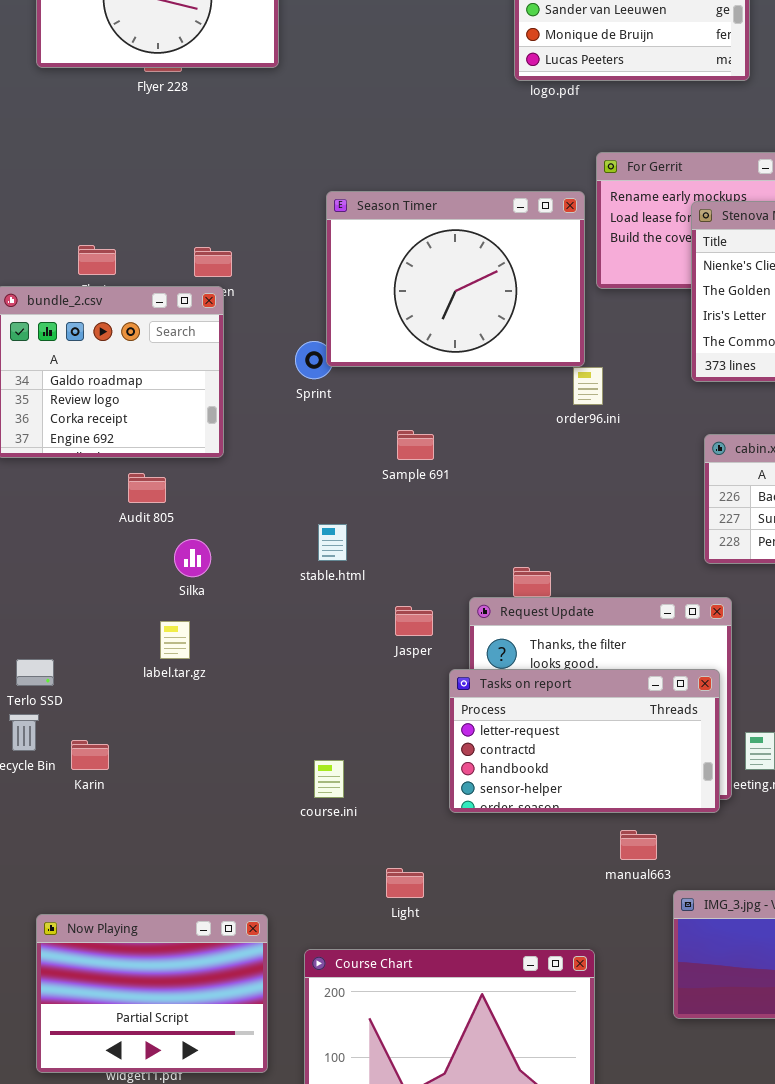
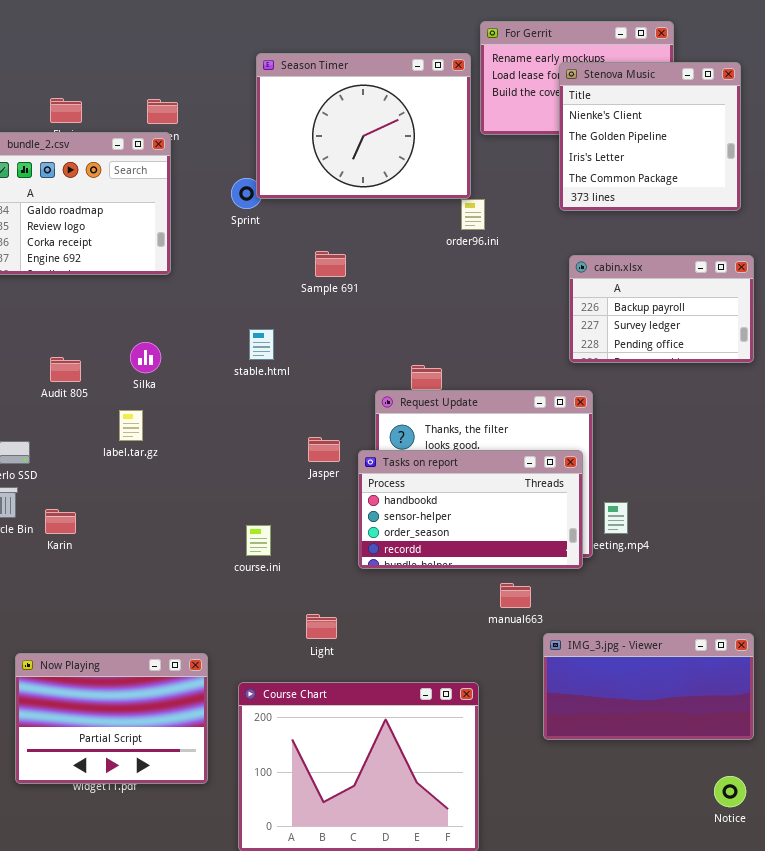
Audit 805: [128,473,166,503] -> [50,357,81,382], moved
Jasper: [395,606,433,636] -> [308,437,340,462], moved
Tasks on report: [449,669,720,813] -> [358,450,583,569], scrolled down 2 rows

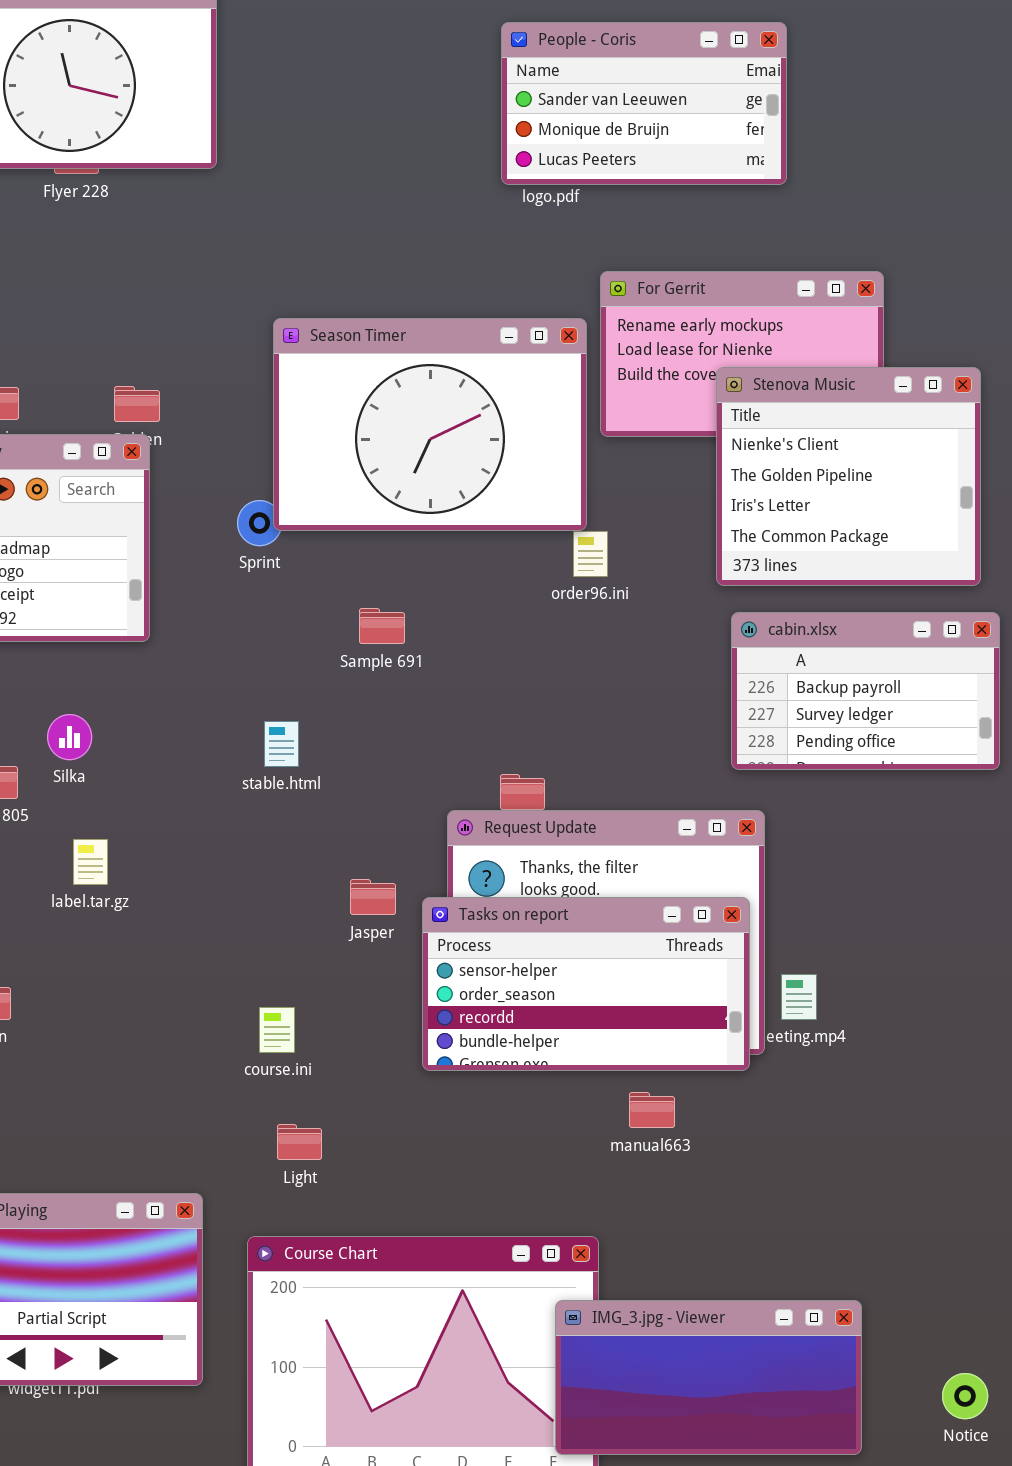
Stenova Music: [559,62,741,211] -> [716,367,981,586], moved
Silka: [130,342,161,373] -> [47,714,92,760], moved
Tasks on report: [358,450,583,569] -> [422,897,750,1071], scrolled down 1 row
Light: [306,614,337,639] -> [277,1124,322,1160], moved
IMG_3.jpg - Viewer: [543,633,754,740] -> [555,1300,862,1455], moved

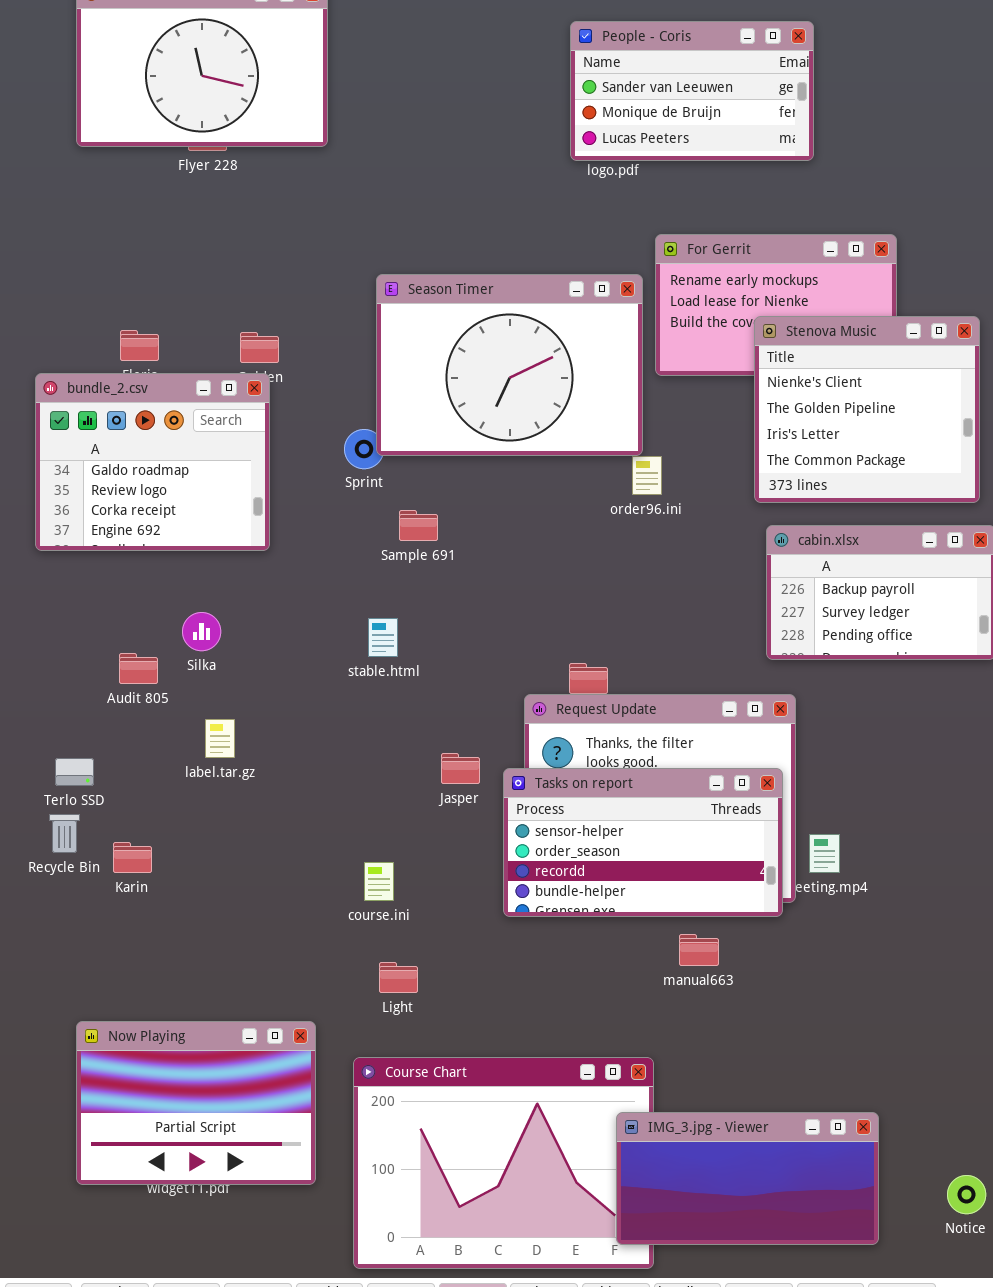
Sample 691: [359,608,405,644] -> [399,510,438,541], moved

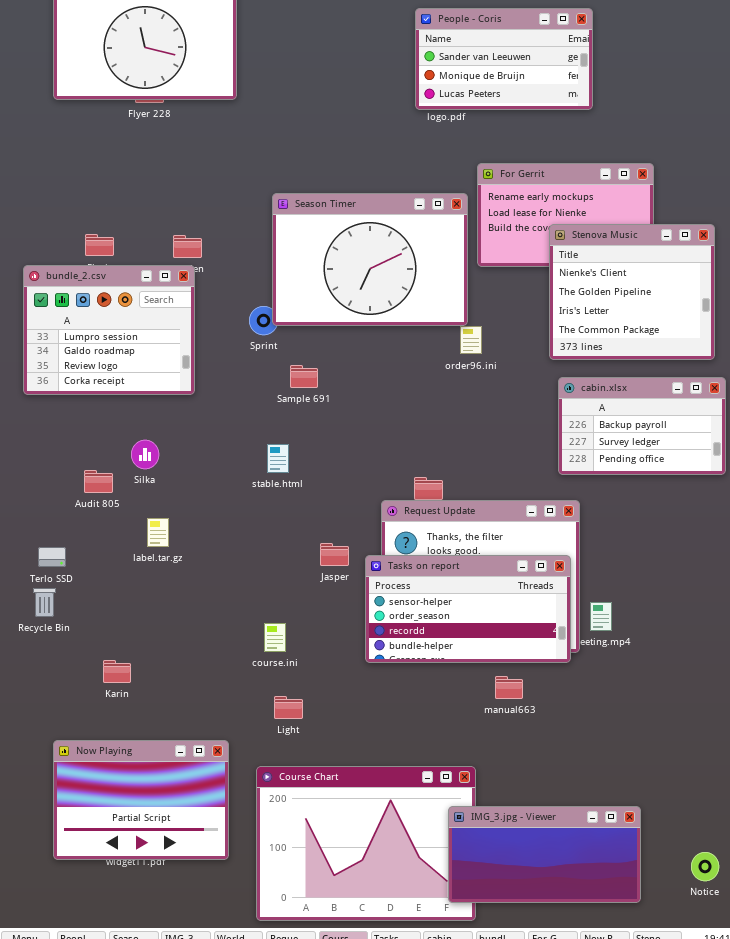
bundle_2.csv: [35,373,270,551] -> [23,265,195,395], scrolled up 1 row
Karin: [113,842,152,873] -> [103,660,131,683], moved

